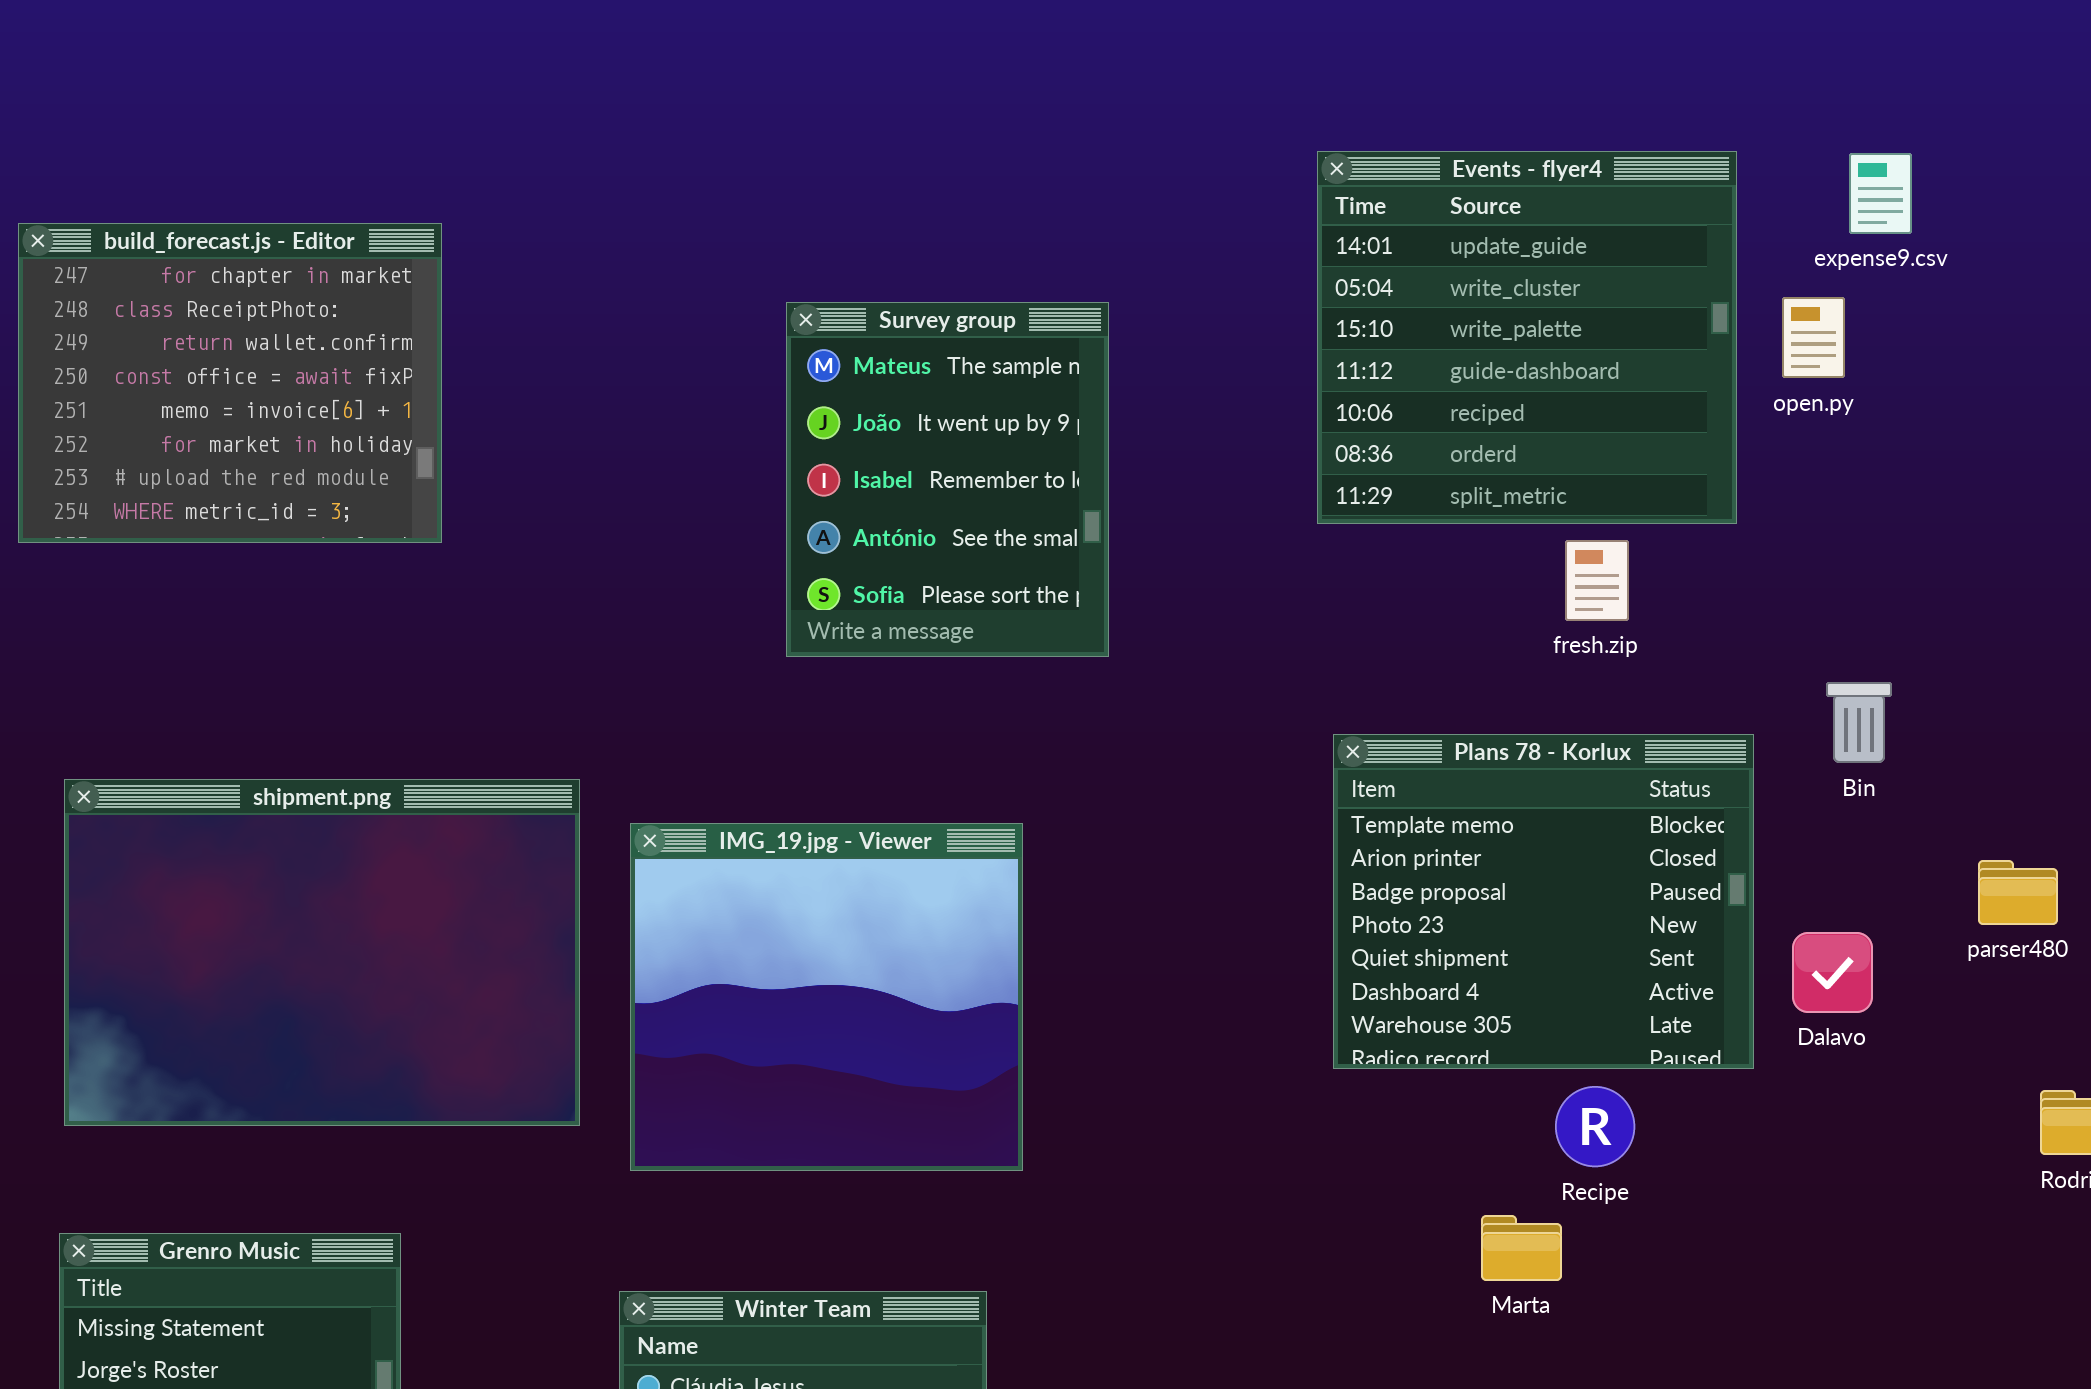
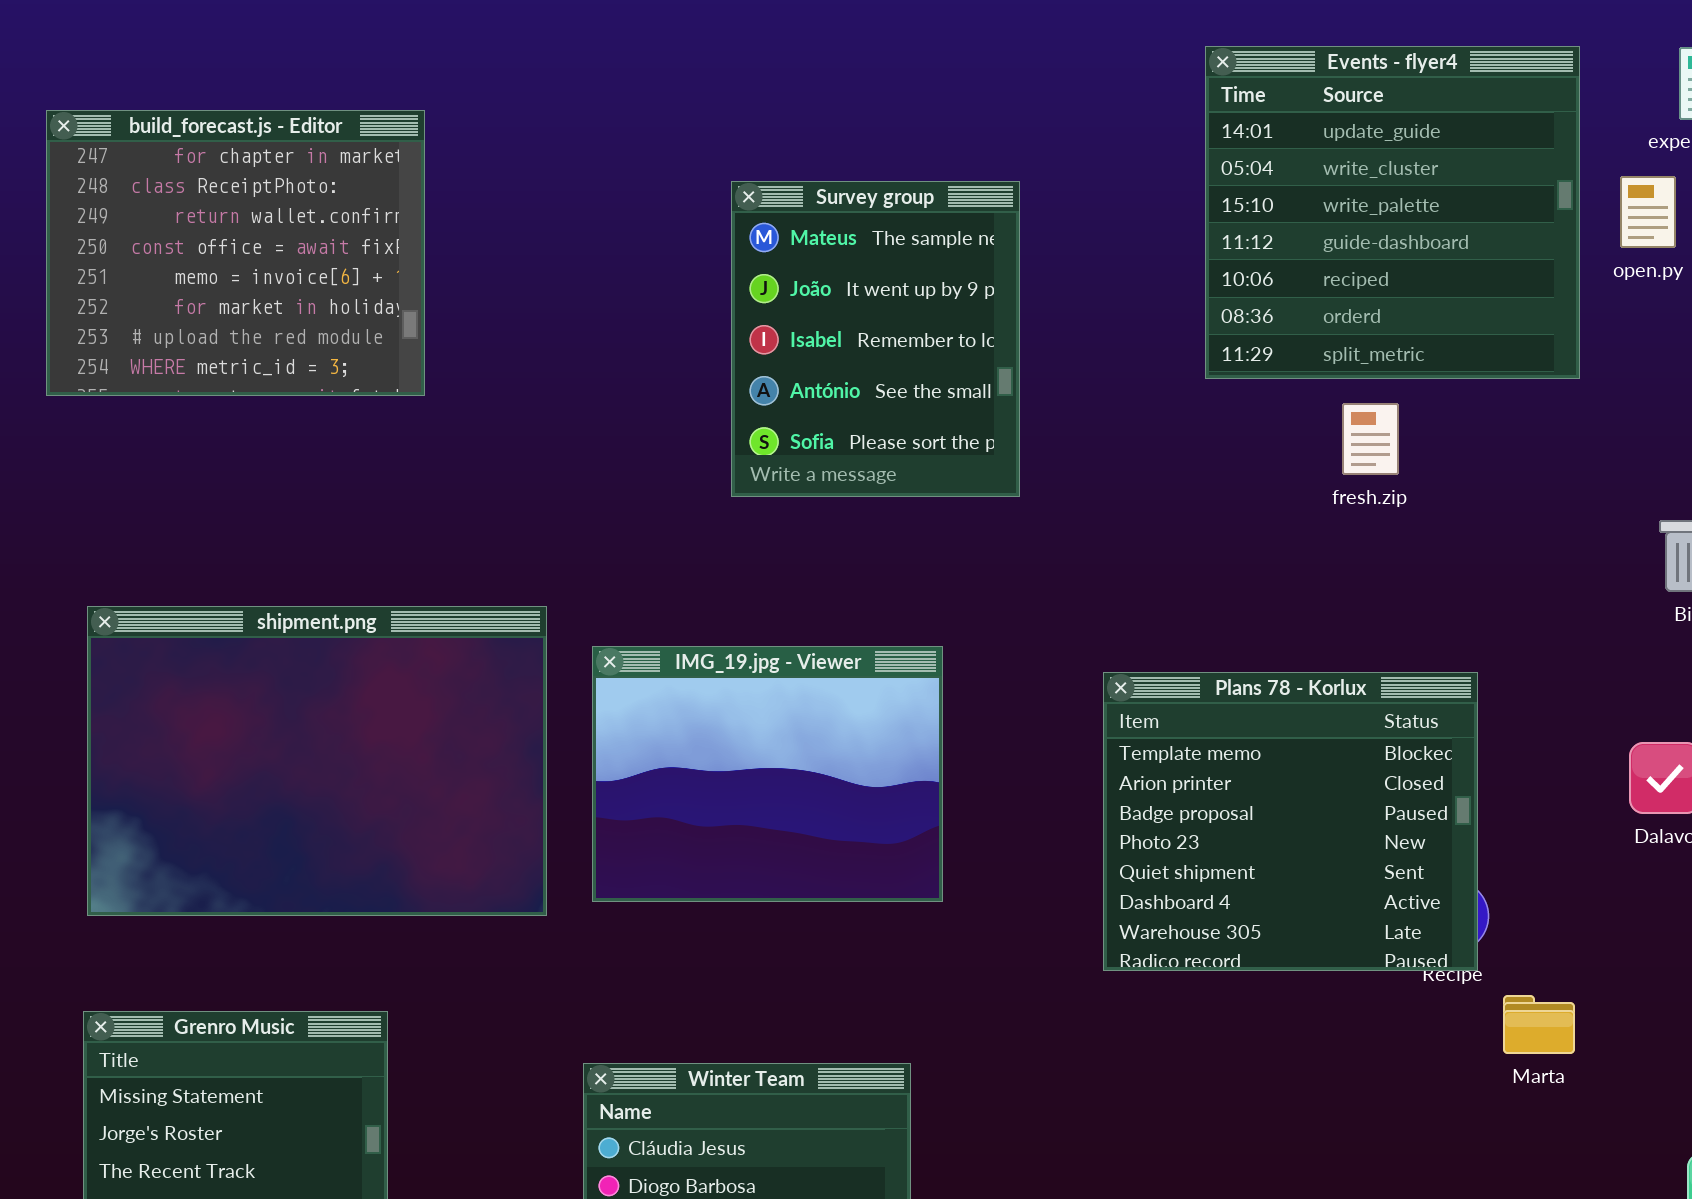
fresh.zip: [1565,540,1629,621] -> [1342,403,1399,475], moved
Plans 78 - Korlux: [1333,734,1754,1069] -> [1103,672,1478,971], moved
IMG_19.jpg - Viewer: [630,823,1023,1171] -> [592,646,943,902], resized
Marta: [1481,1215,1562,1281] -> [1503,995,1575,1054], moved

